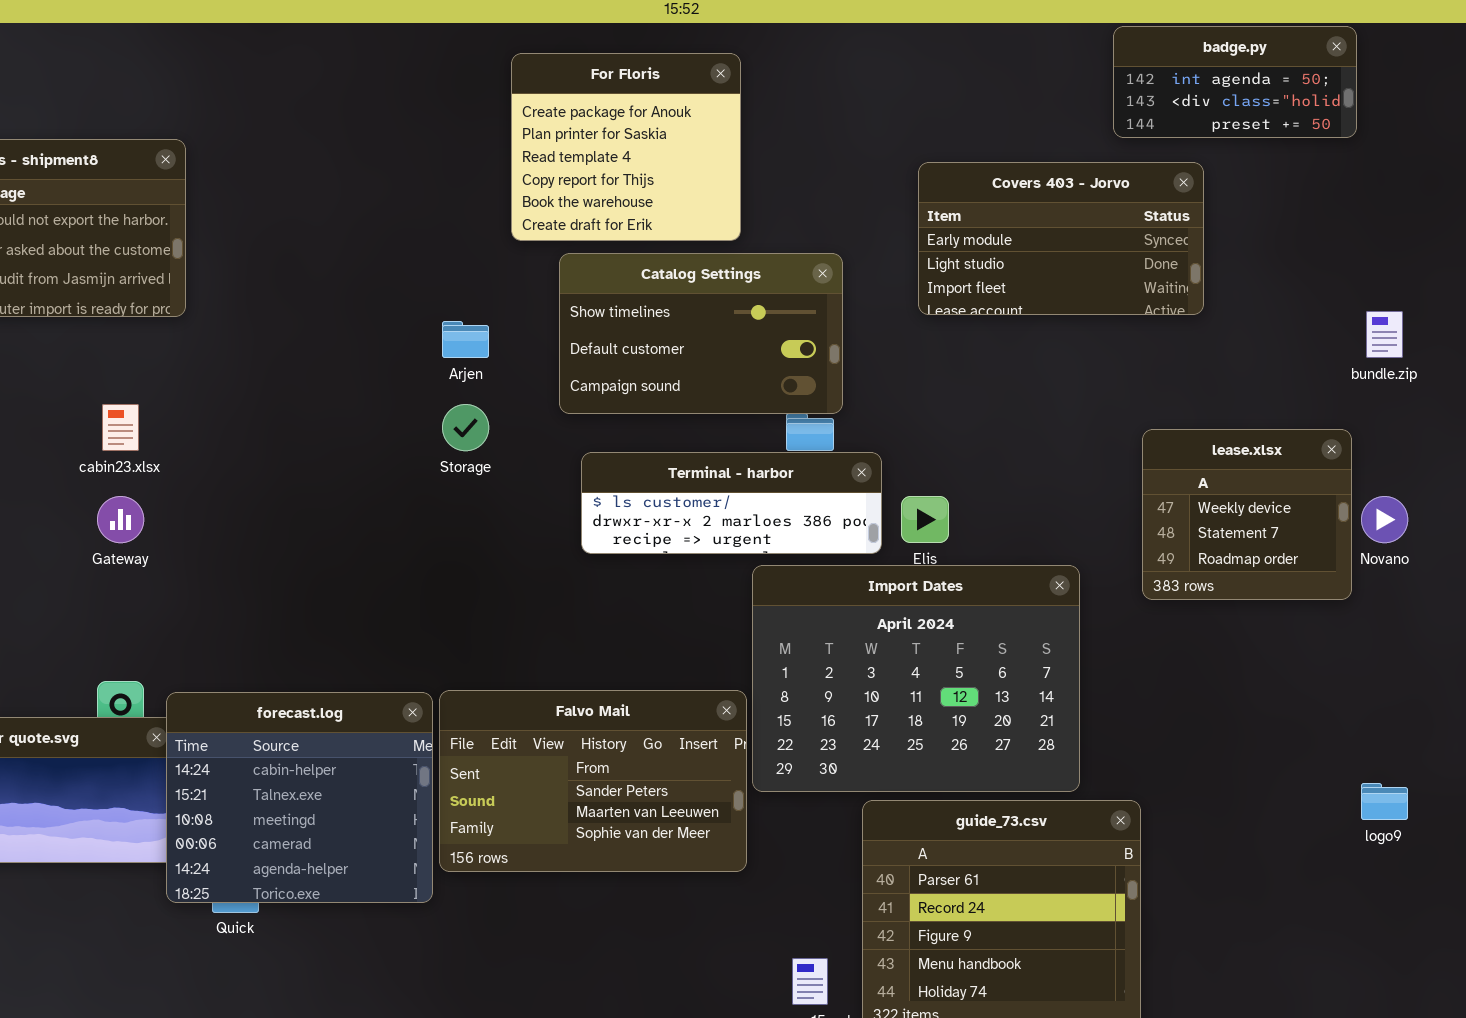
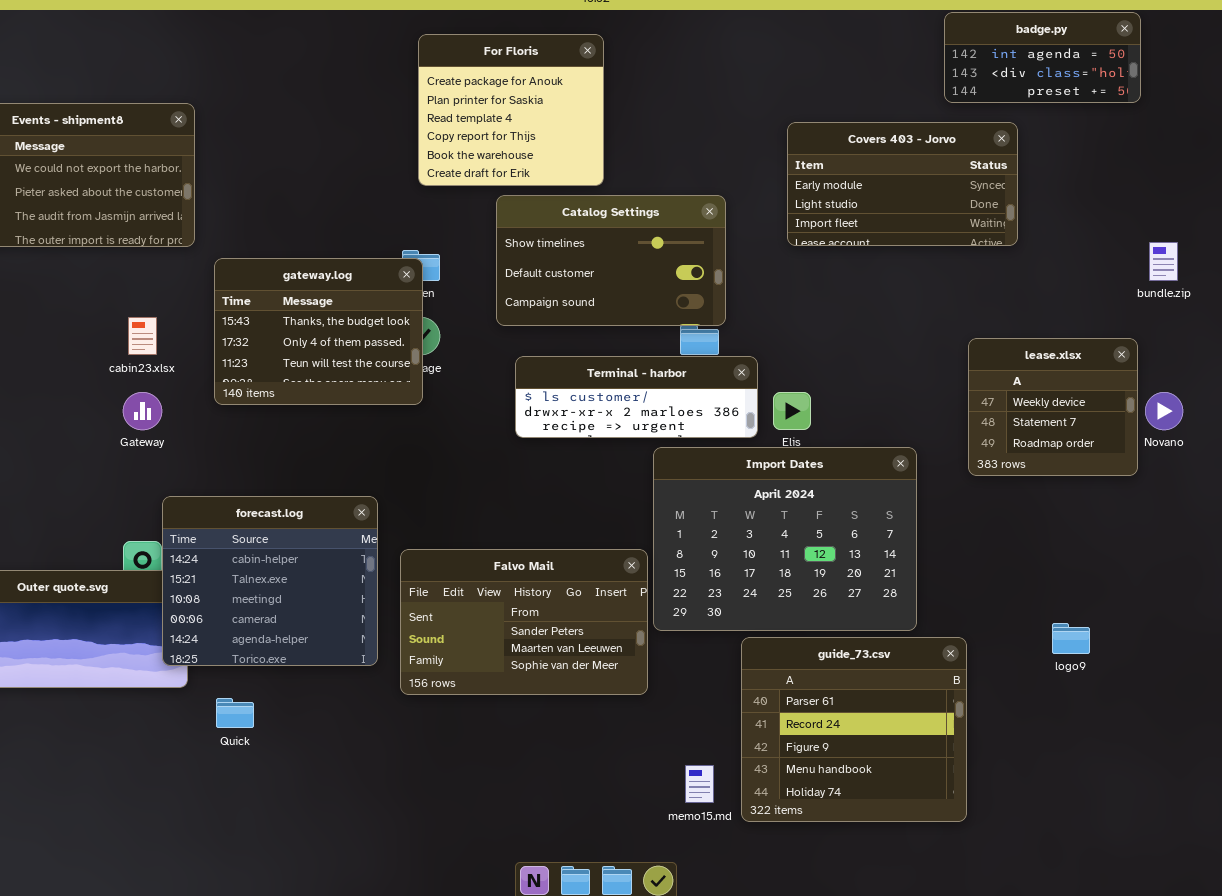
For Floris: [511,53,741,241] -> [418,34,604,186], moved
gateway.log: none -> [214,258,423,405], opened
forecast.log: [166,692,433,903] -> [162,496,378,666], moved
logo9: [1361,783,1408,820] -> [1052,623,1090,654], moved

